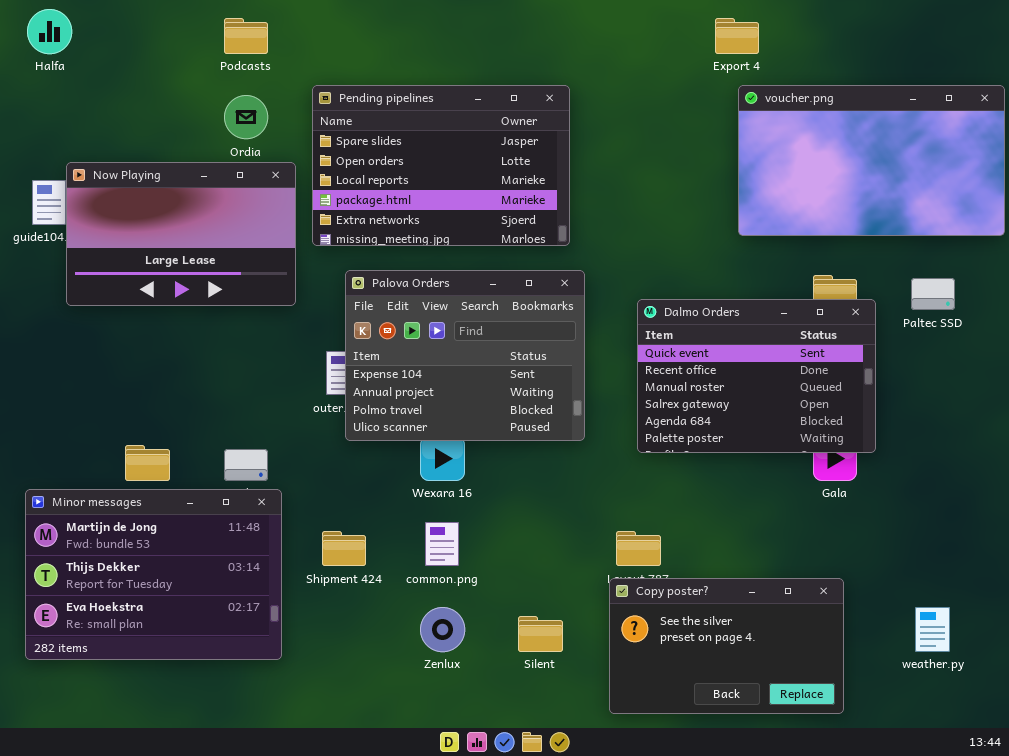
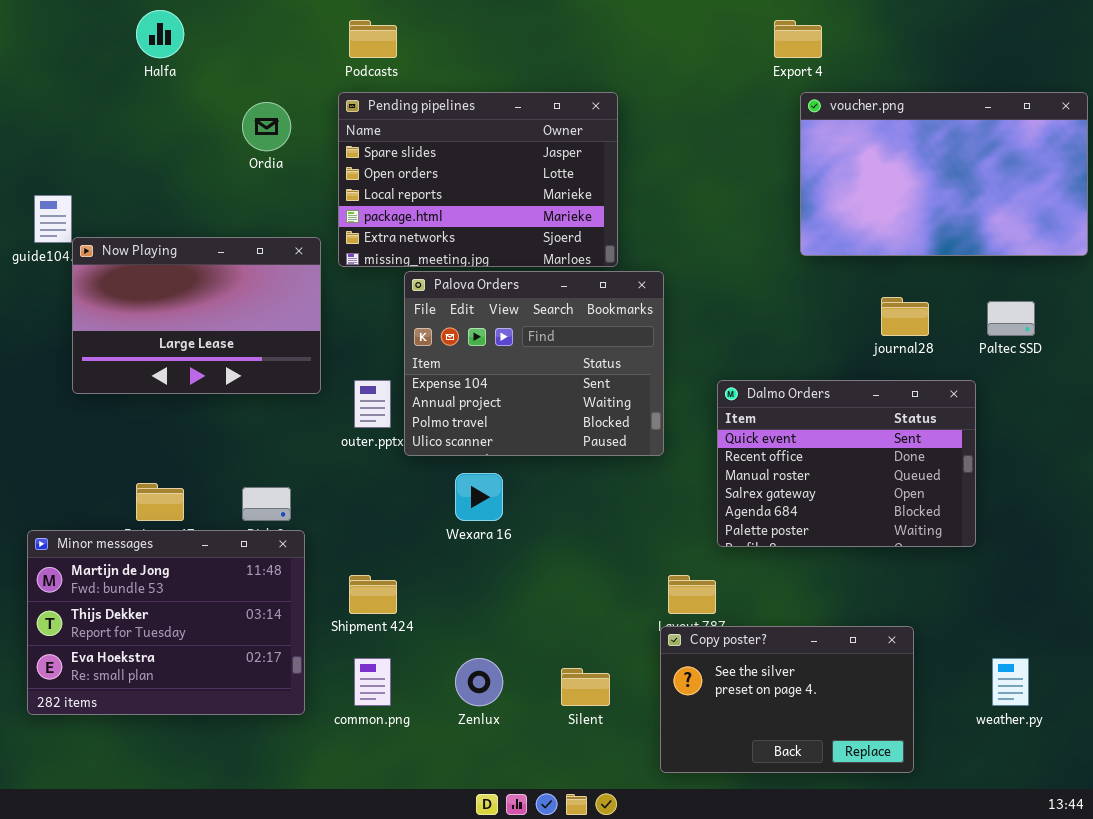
Halfa: [27,9,72,54] -> [136,10,184,58], moved
Podcasts: [224,18,268,54] -> [349,20,397,58], moved
Now Playing: [66,162,296,306] -> [72,237,321,394], moved
Palova Orders: [345,270,585,441] -> [404,271,664,456], moved
Dalmo Orders: [637,299,876,453] -> [717,380,976,547], moved
common.png: [425,522,459,566] -> [354,658,391,706], moved

